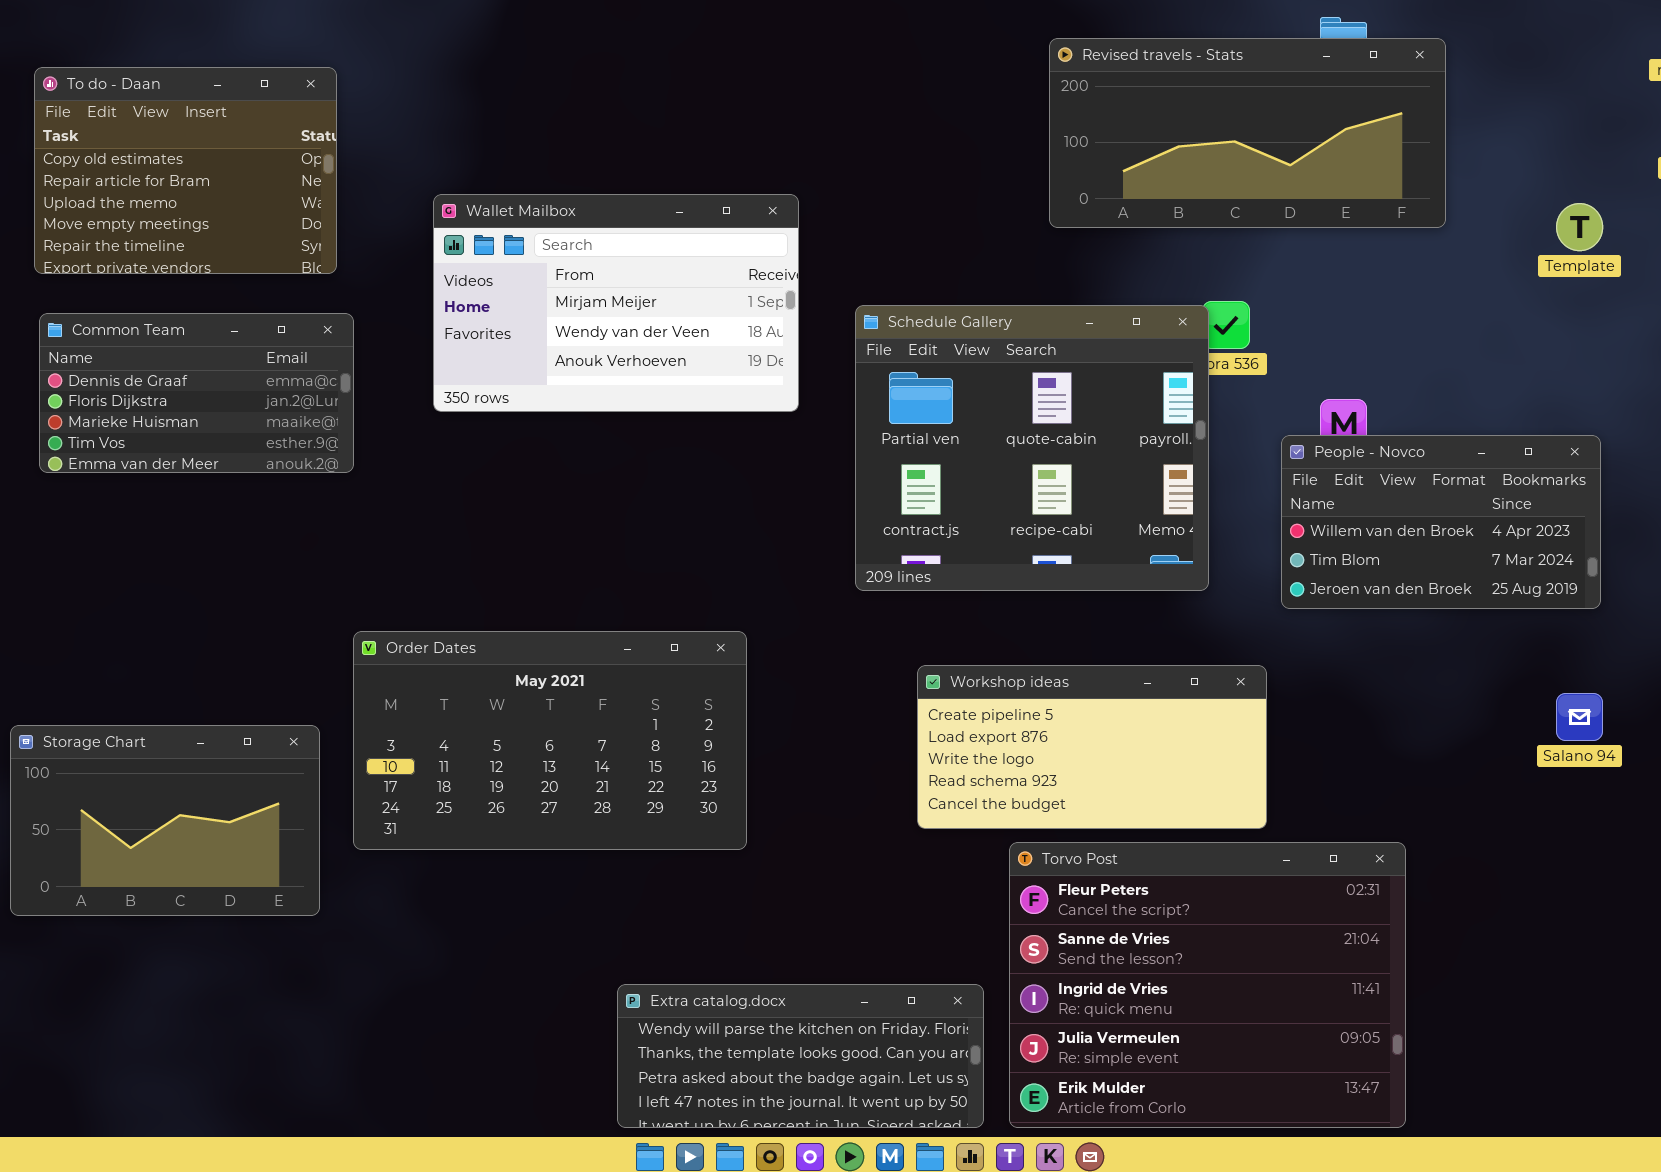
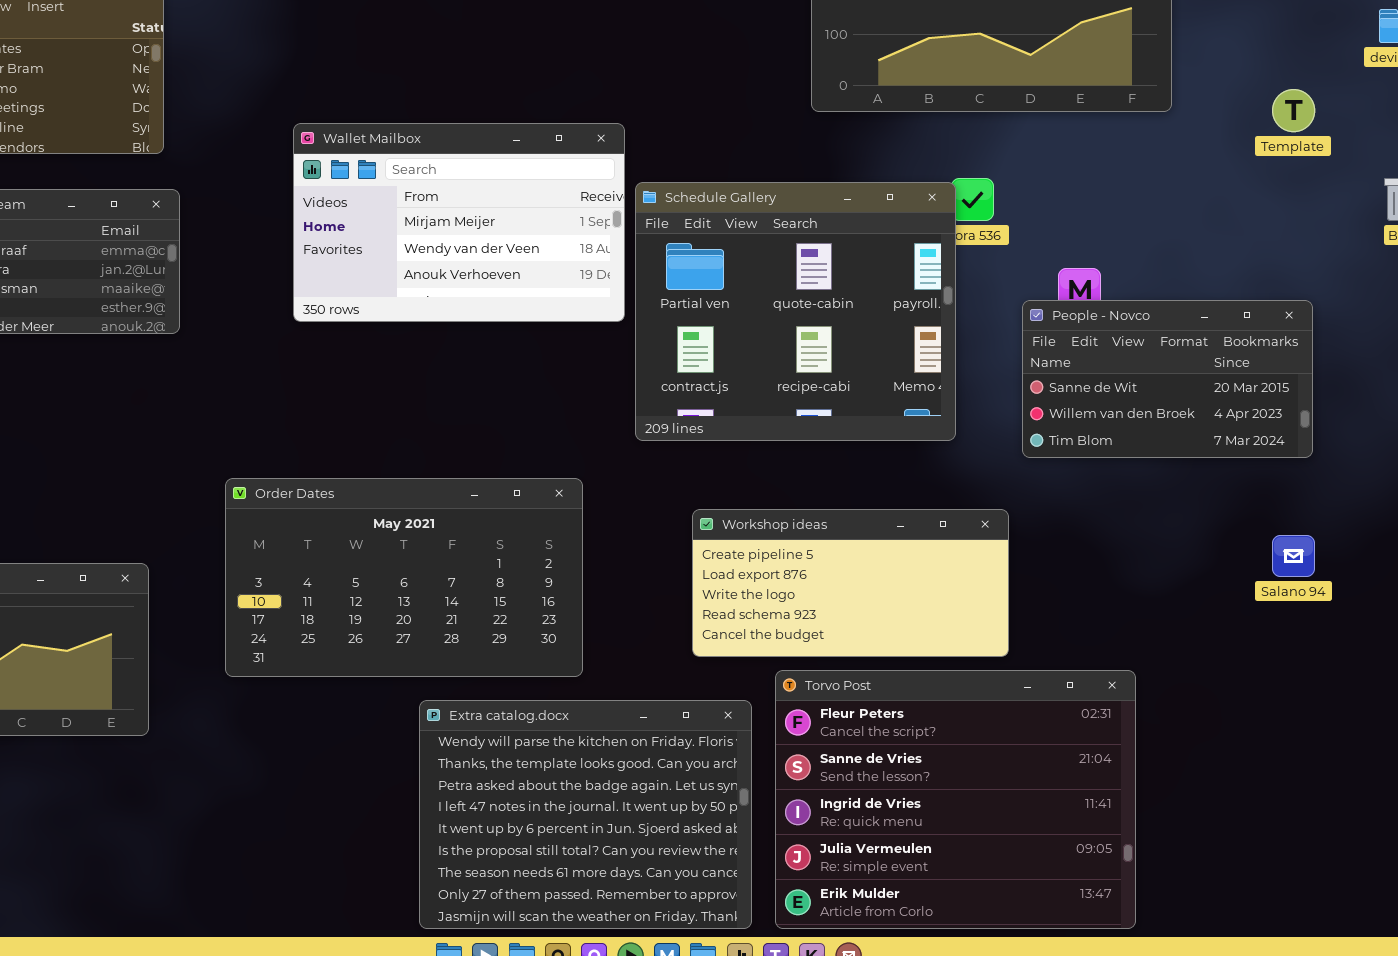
Wallet Mailbox: [433,194,799,412] -> [293,123,625,322], moved
People - Novco: [1281,435,1601,609] -> [1022,300,1313,458], scrolled up 1 row
Order Dates: [353,631,747,850] -> [225,478,583,677], moved
Extra catalog.docx: [617,984,984,1128] -> [419,700,752,929], resized

